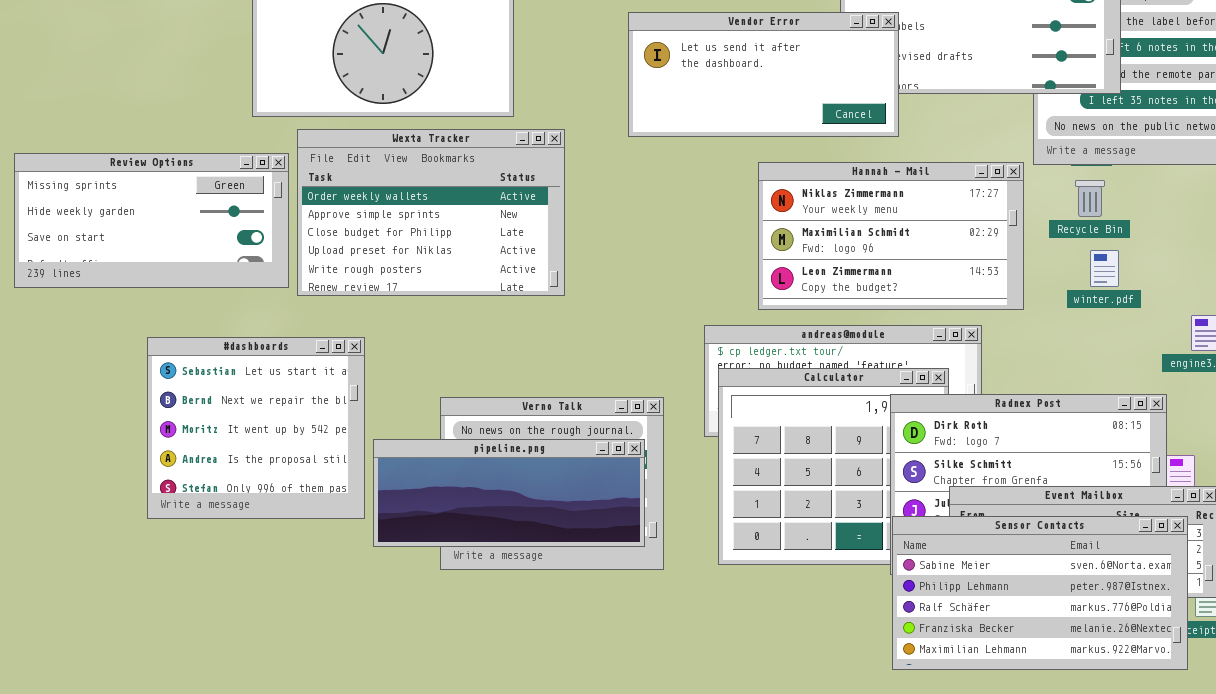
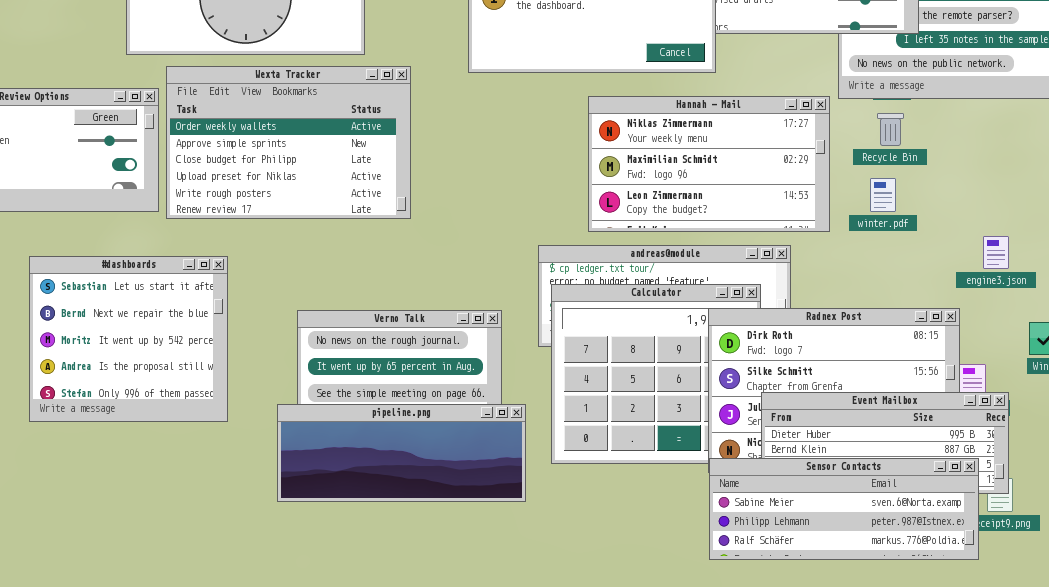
winter.pdf: [1090,250,1119,287] -> [870,178,896,212], moved
pipeline.png: [373,439,645,547] -> [277,404,526,502], moved
Sensor Contacts: [892,516,1188,670] -> [709,458,979,560], resized

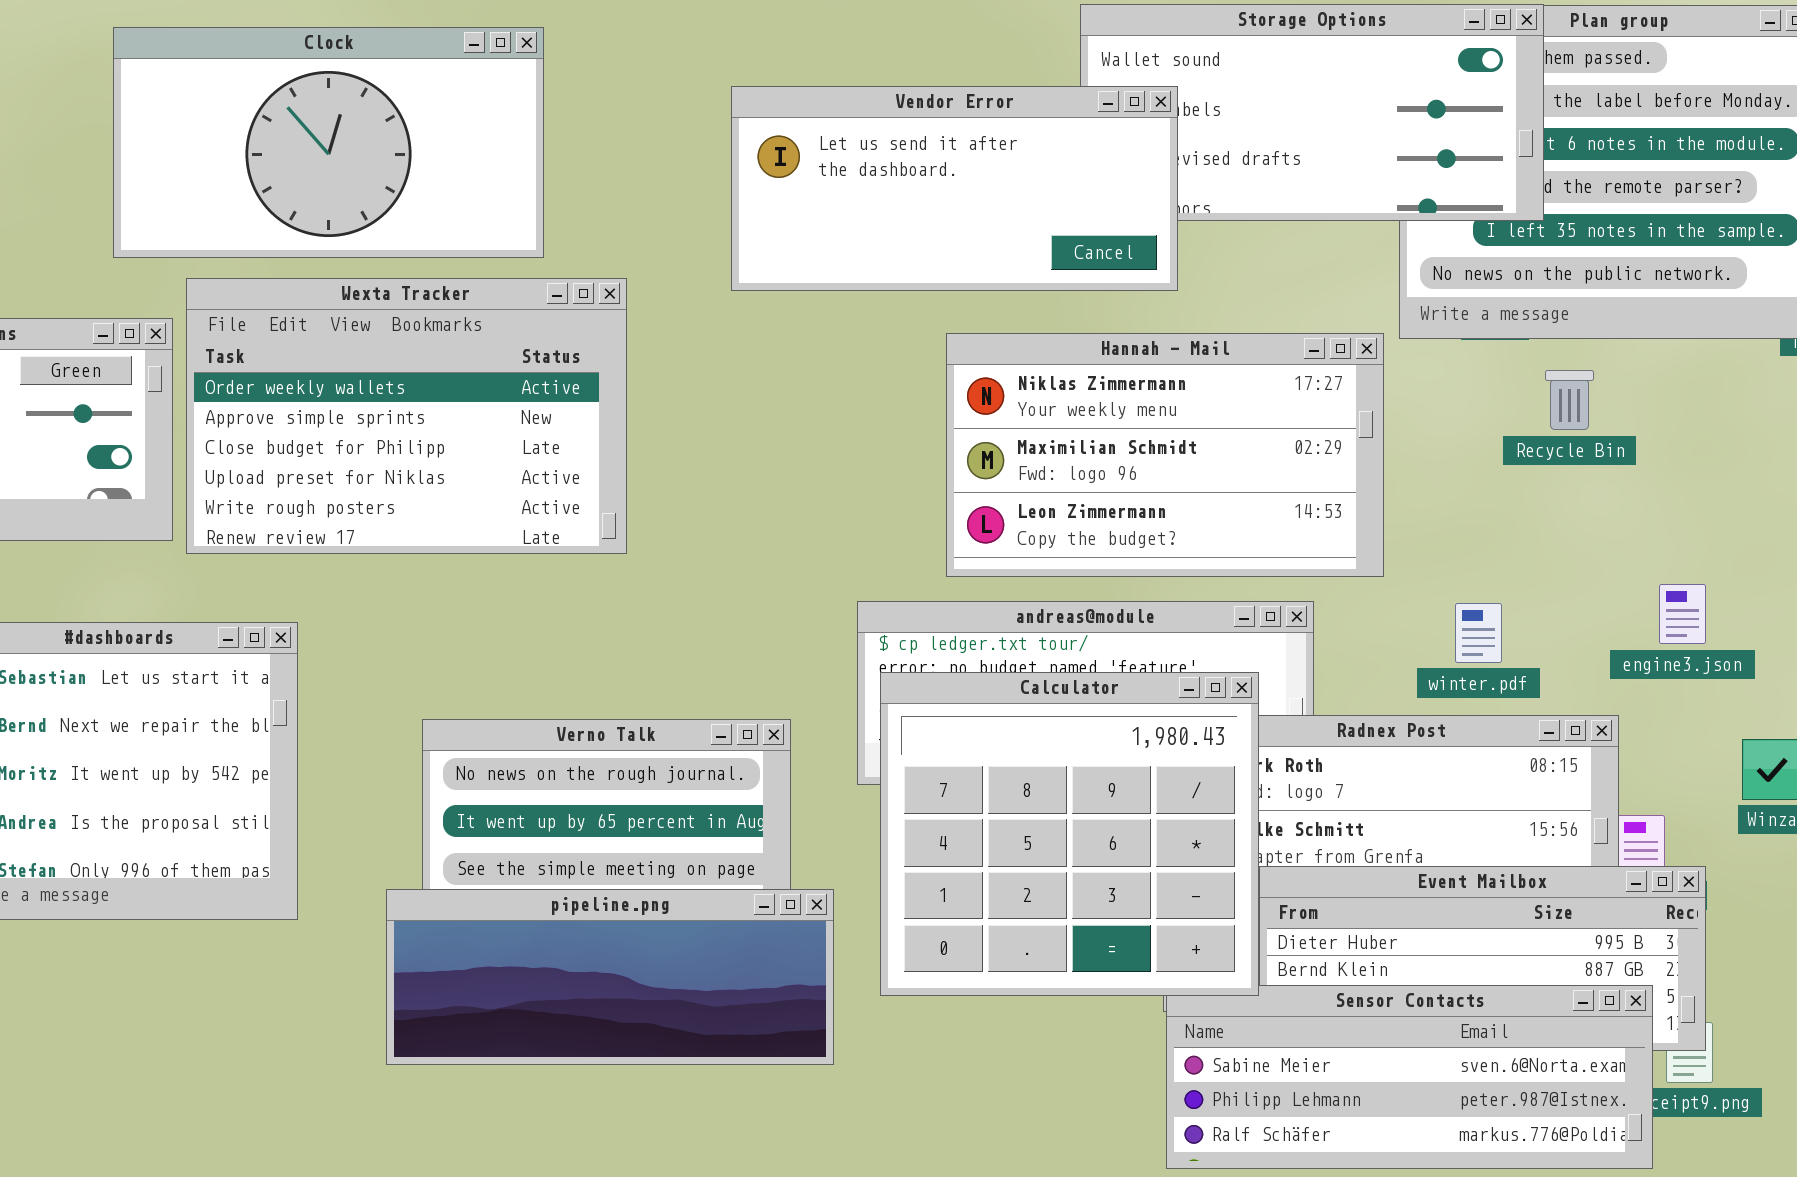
Recycle Bin: [877,113,904,146] -> [1545,370,1594,430], moved
winter.pdf: [870,178,896,212] -> [1455,603,1502,663], moved
Calculator: [551,284,761,464] -> [880,672,1259,996], raised

